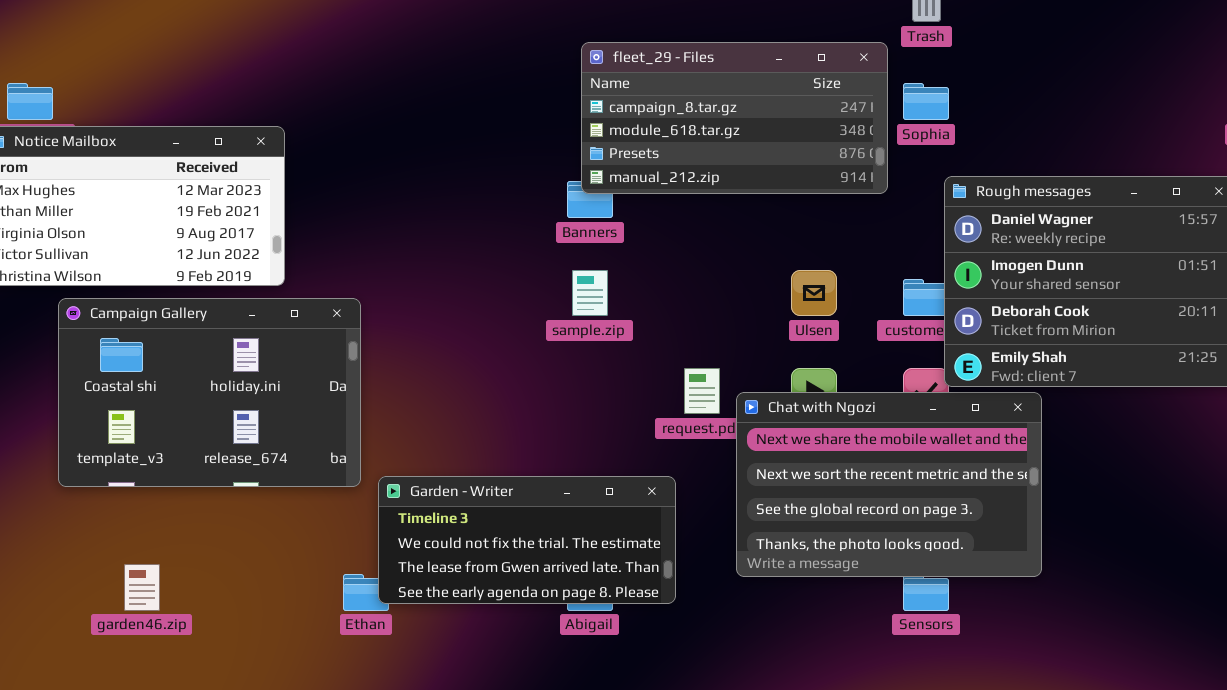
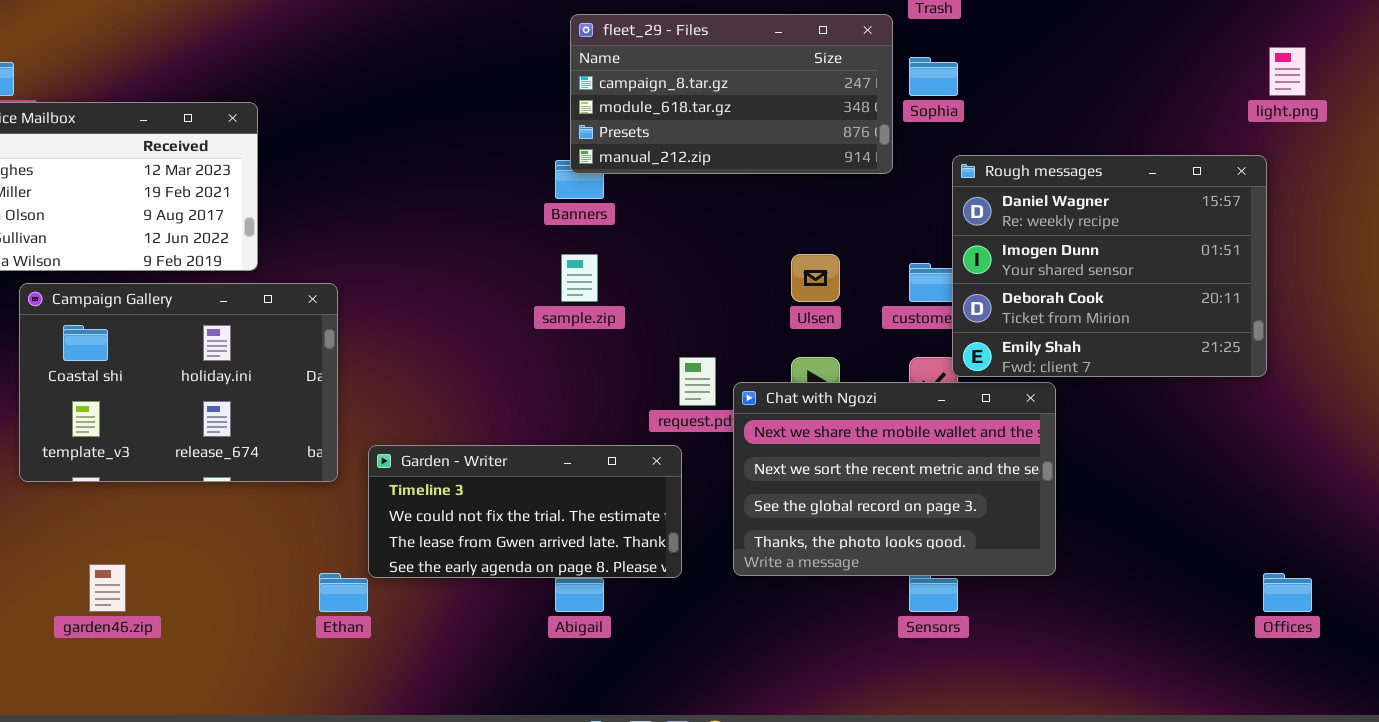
Garden - Writer: [378,476,676,604] -> [368,445,682,578], moved

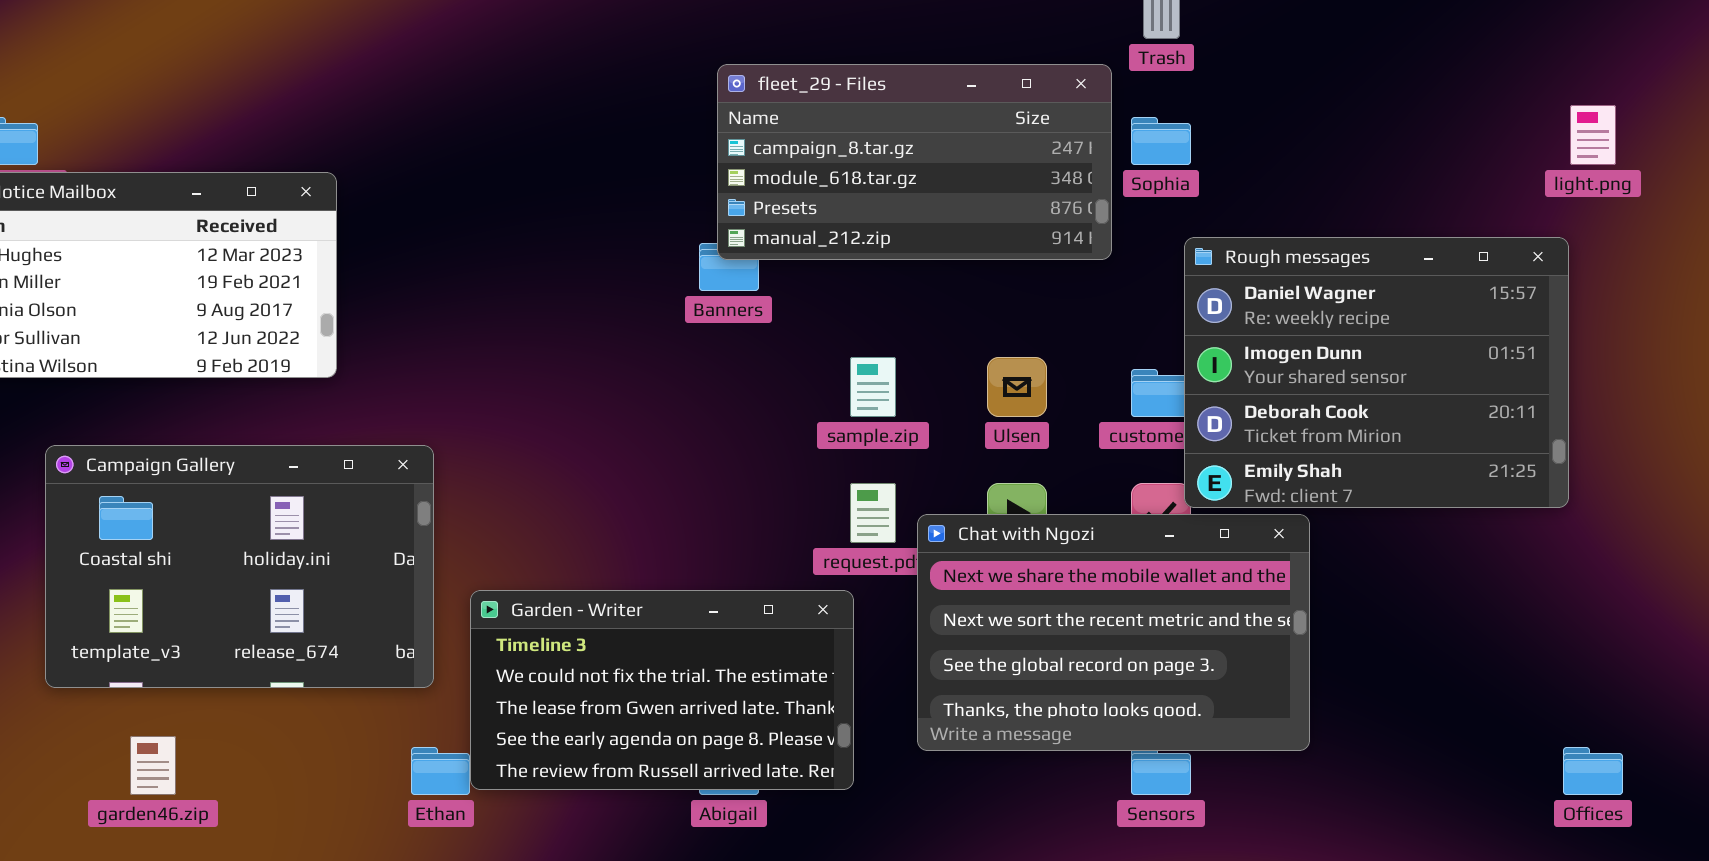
sample.zip: [561,254,598,302] -> [850,357,896,417], moved
Campaign Gallery: [19,283,338,482] -> [45,445,434,688], moved
Garden - Writer: [368,445,682,578] -> [470,590,854,790], resized

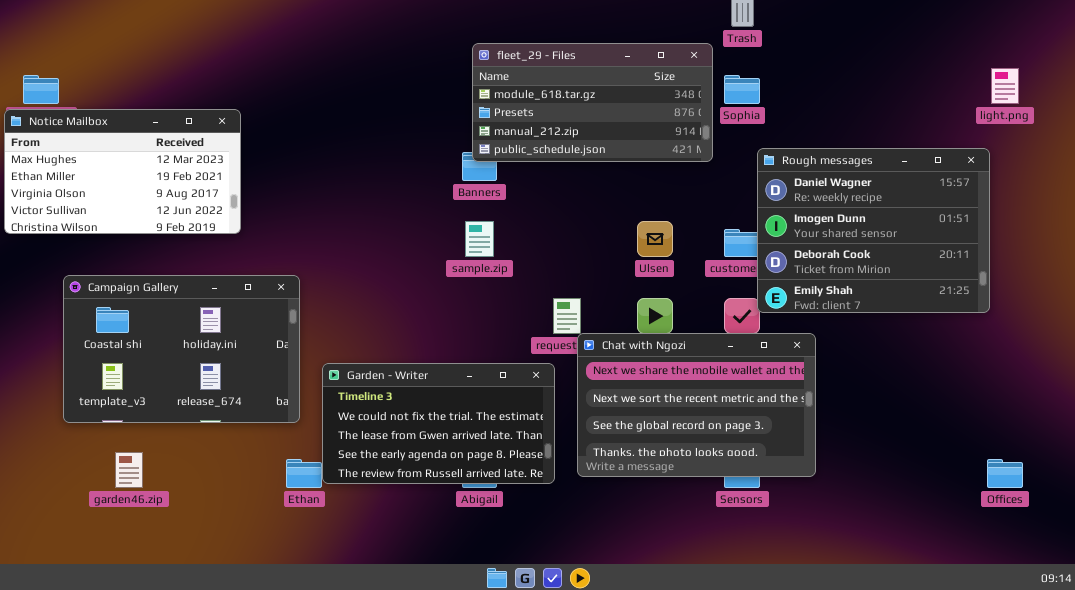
fleet_29 - Files: [717,64,1112,260] -> [472,43,713,162], scrolled down 1 row
sample.zip: [850,357,896,417] -> [465,221,494,257], moved
Chat with Ngozi: [917,514,1310,751] -> [577,333,816,477], moved

